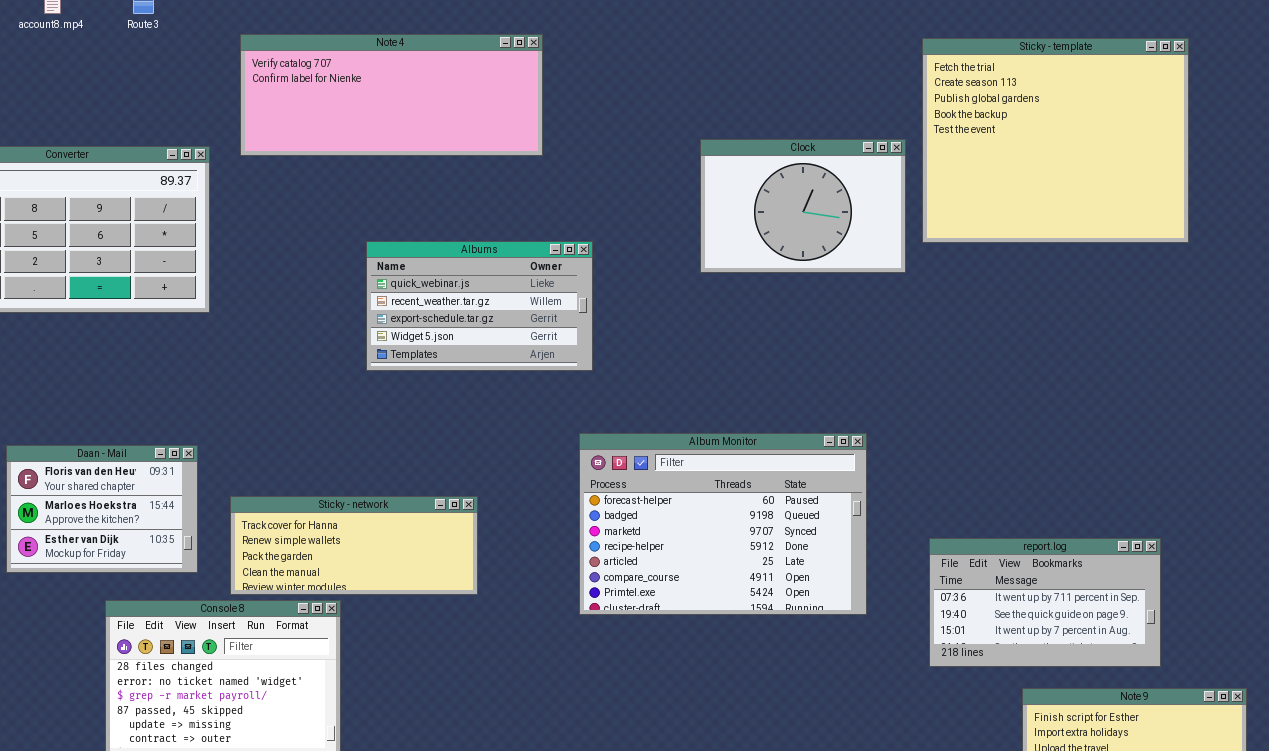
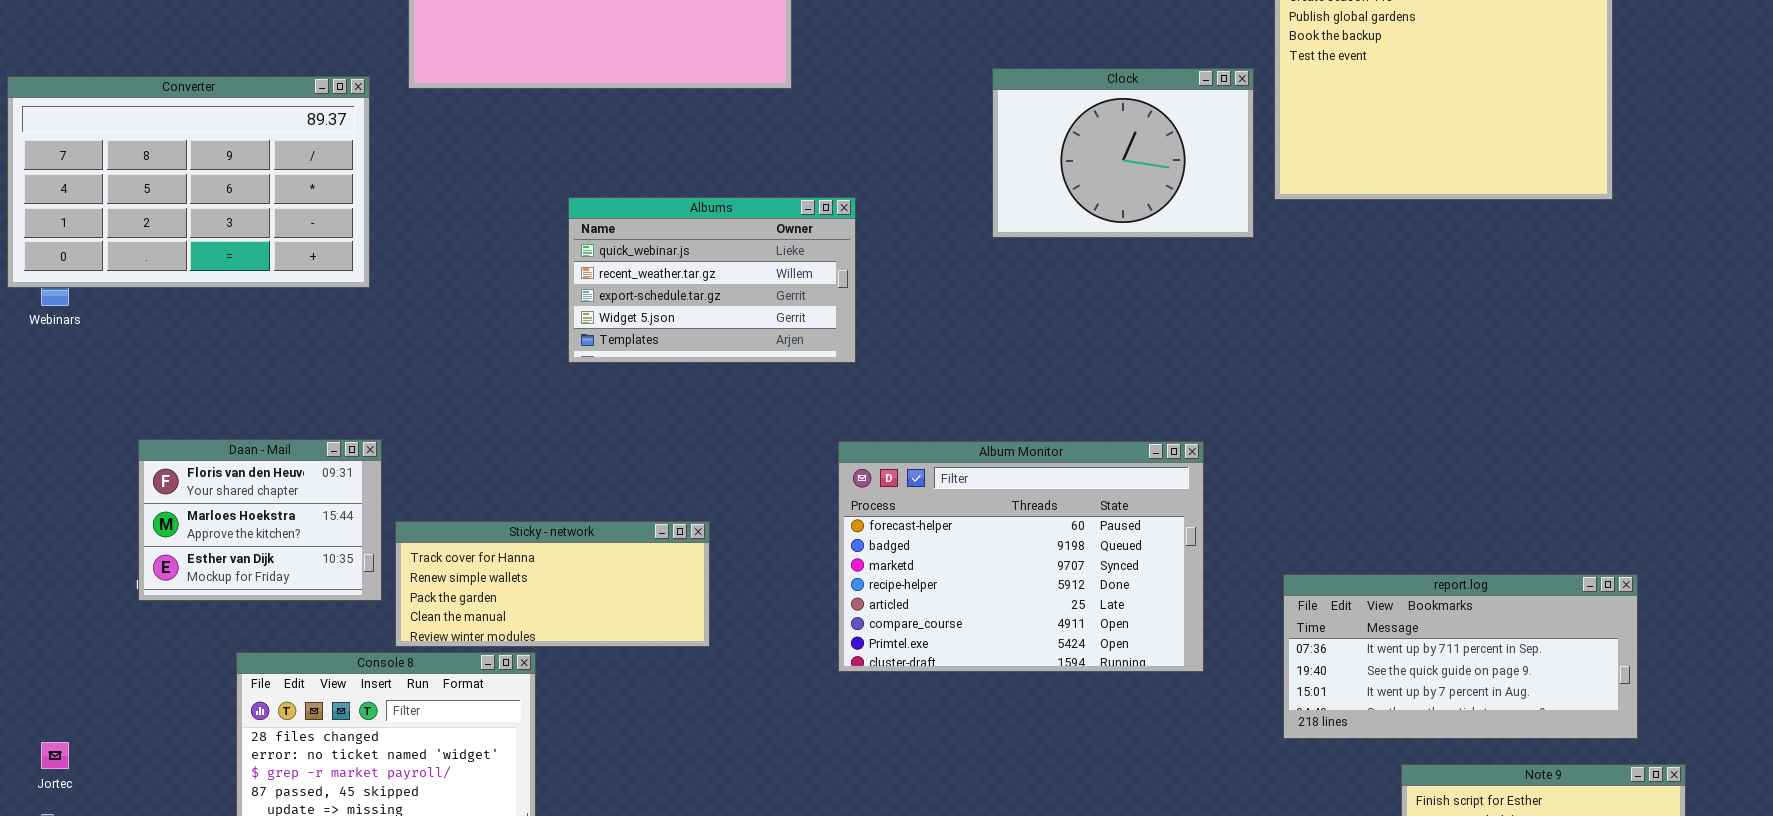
Daan - Mail: [6,445,198,573] -> [138,439,382,601], moved
report.log: [929,538,1161,667] -> [1283,574,1638,739], resized

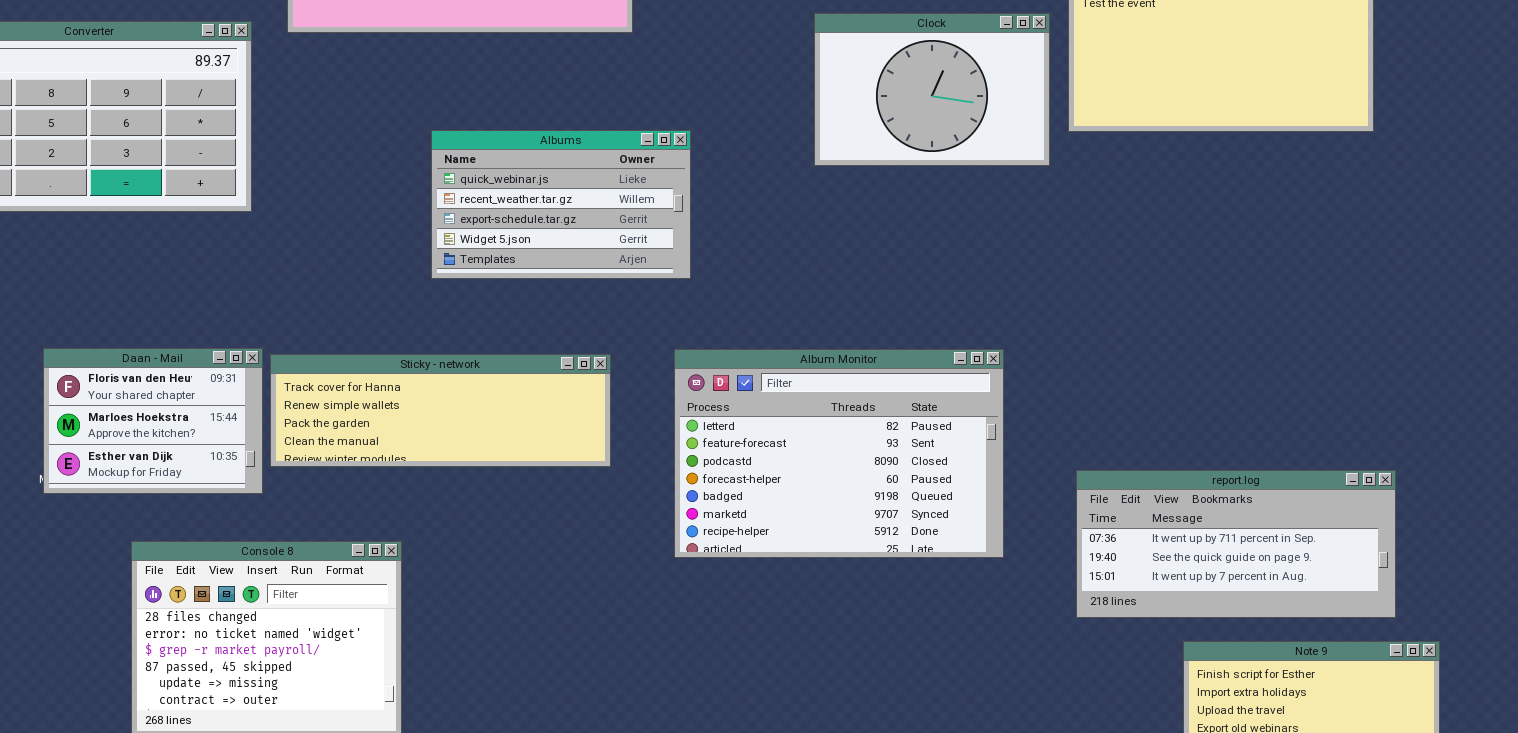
Album Monitor: [838,441,1204,672] -> [674,349,1004,558], scrolled up 3 rows
Sticky - network: [395,521,710,647] -> [270,354,611,467], moved, resized

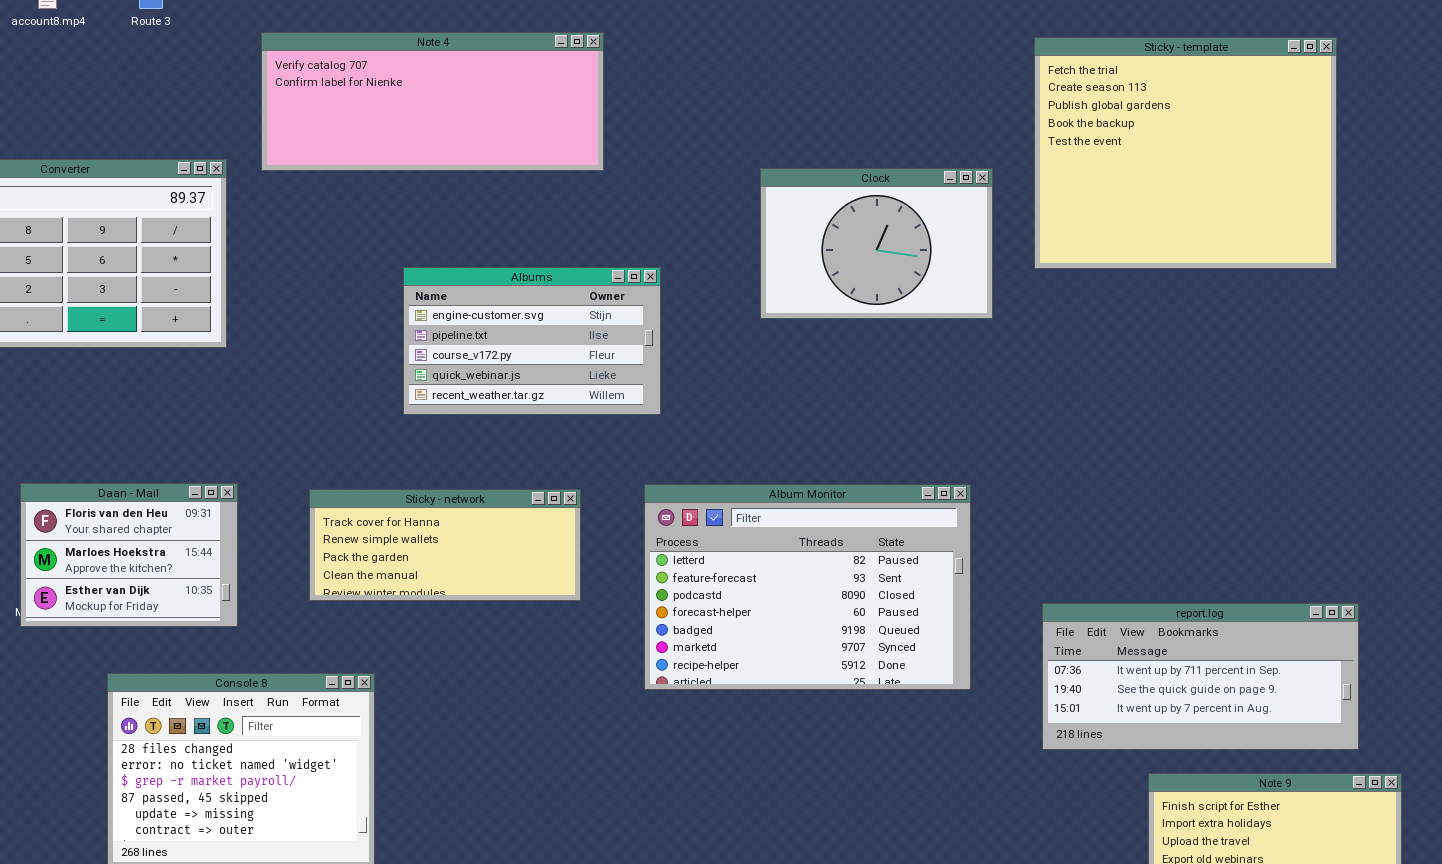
Clock: [814,13,1050,166] -> [760,168,993,319], moved
Albums: [431,130,691,279] -> [403,267,661,415], scrolled up 3 rows
Sticky - network: [270,354,611,467] -> [309,489,581,601], resized

